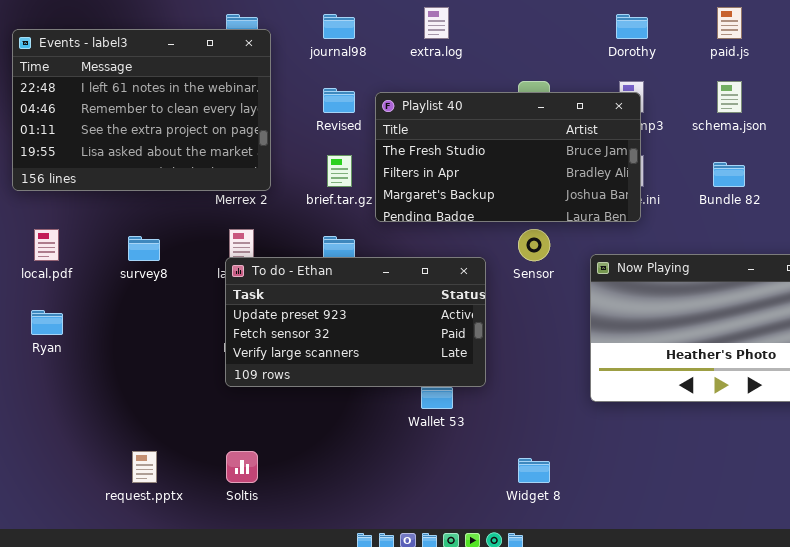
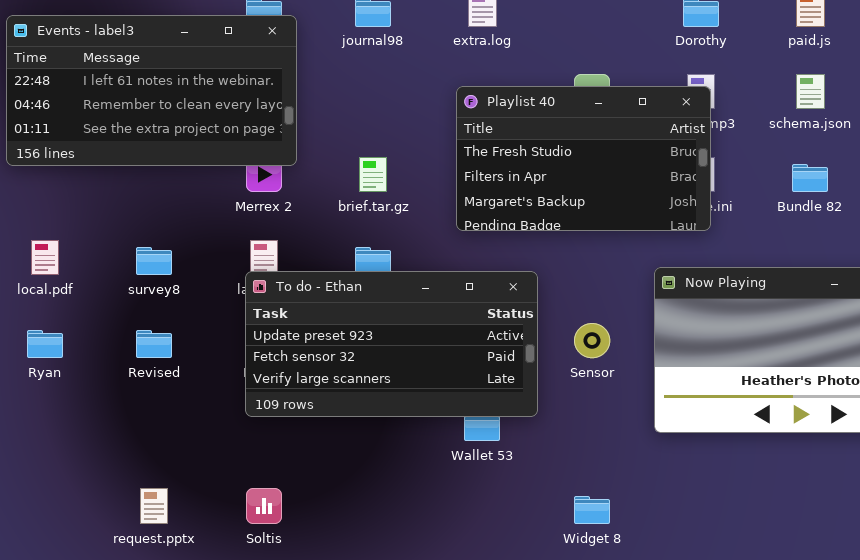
Events - label3: [12,29,271,191] -> [6,15,297,166], resized
Revised: [323,88,355,113] -> [136,330,172,358], moved
Playlist 40: [375,92,641,222] -> [456,86,711,231], resized
Sensor: [518,229,550,261] -> [574,323,610,358], moved

